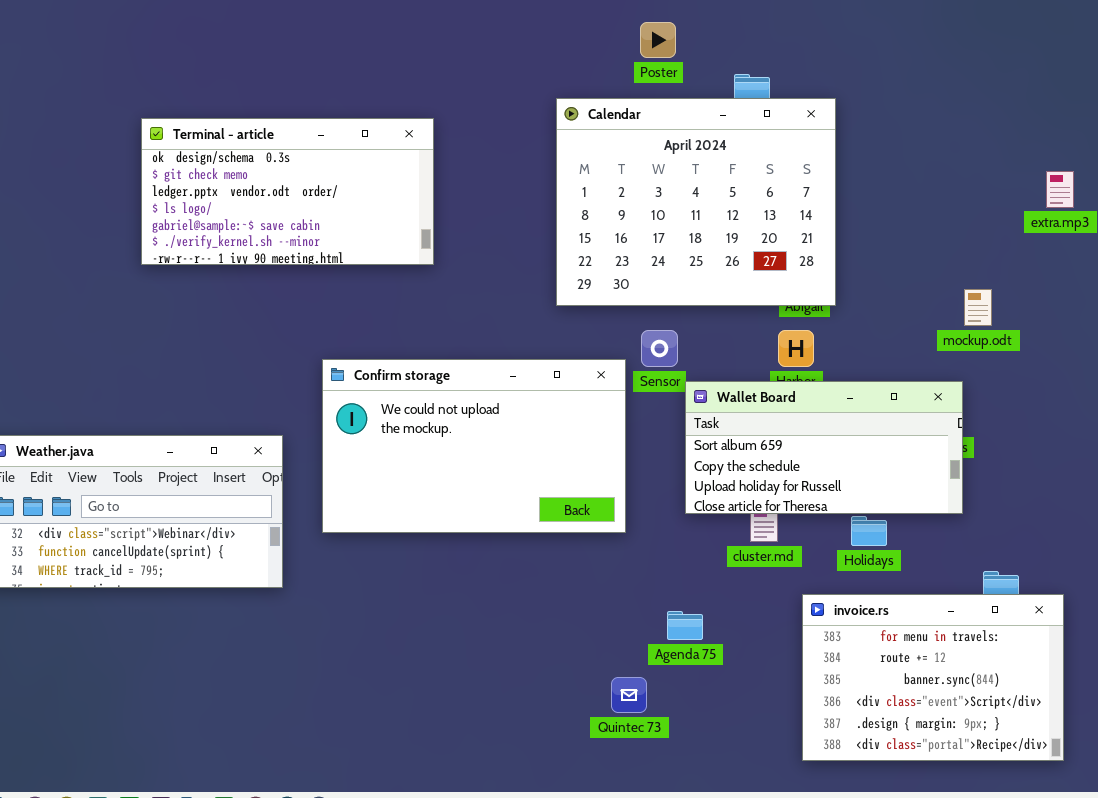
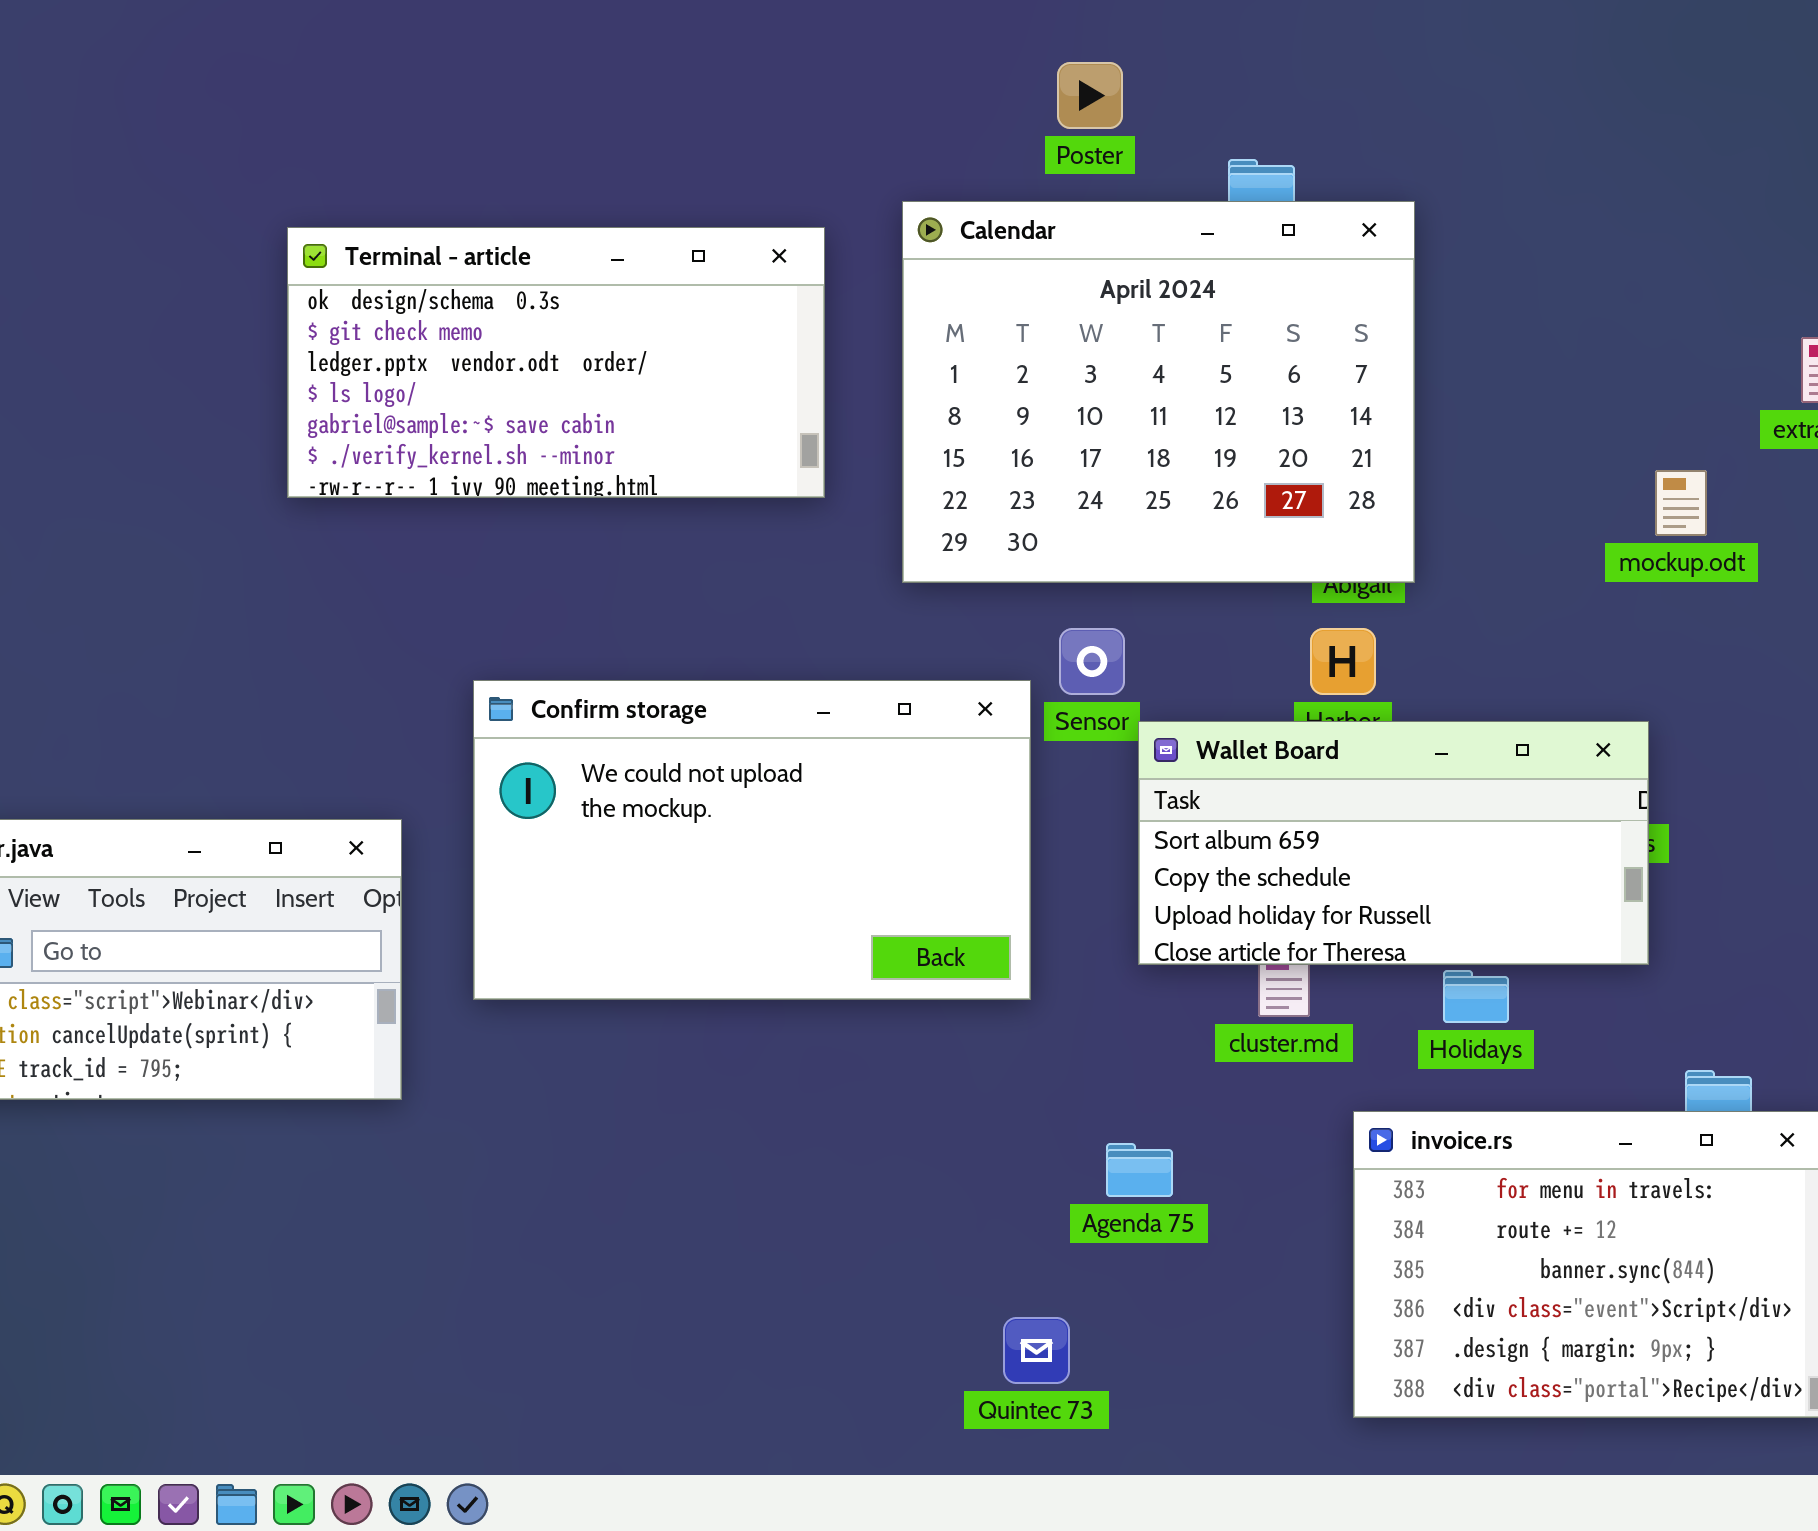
Terminal - article: [141,118,434,265] -> [287,227,825,498], moved
mockup.odt: [964,289,992,326] -> [1655,470,1707,536], moved
Quintec 73: [611,677,647,713] -> [1003,1317,1070,1384], moved

